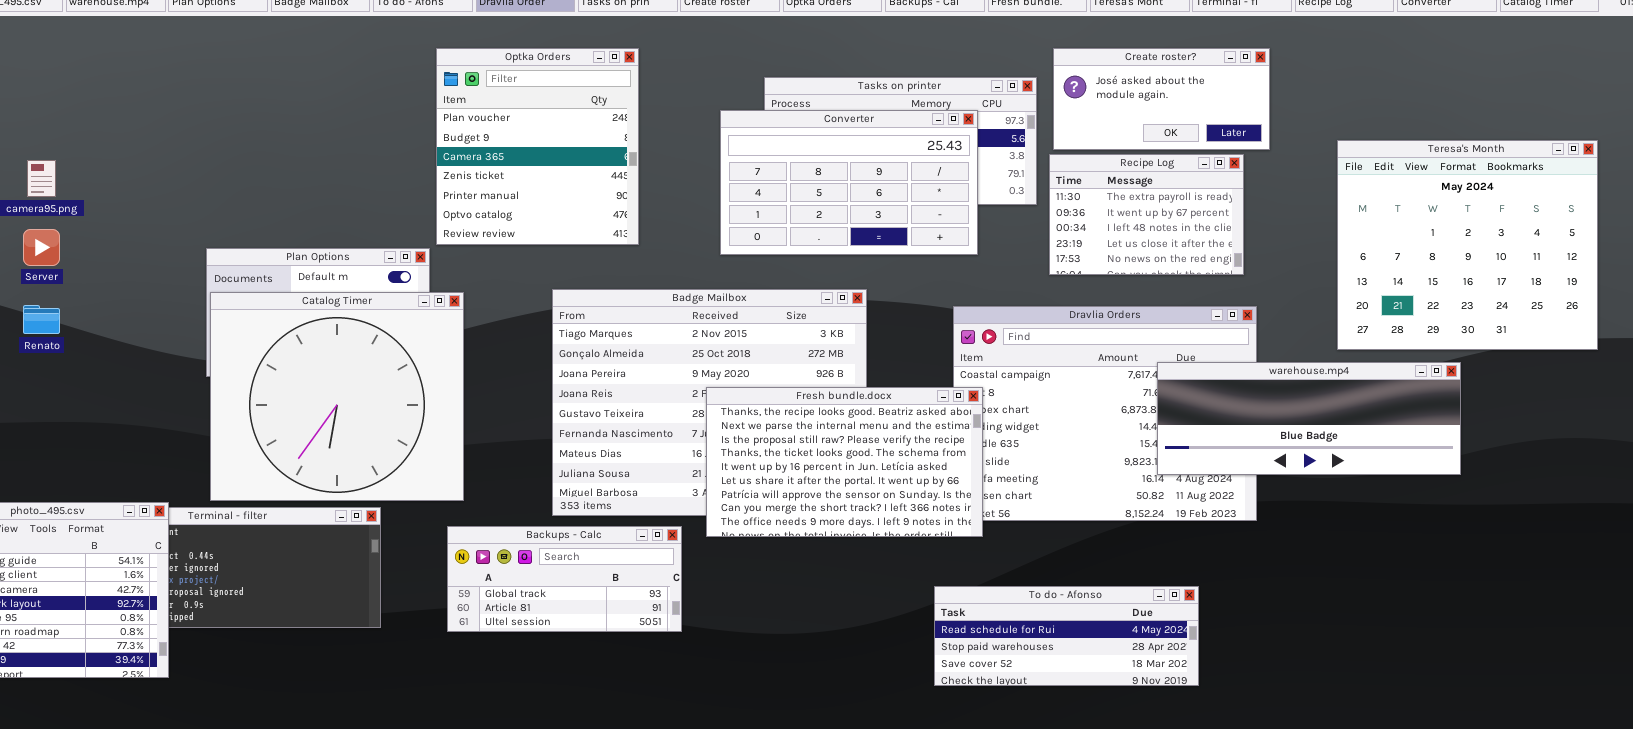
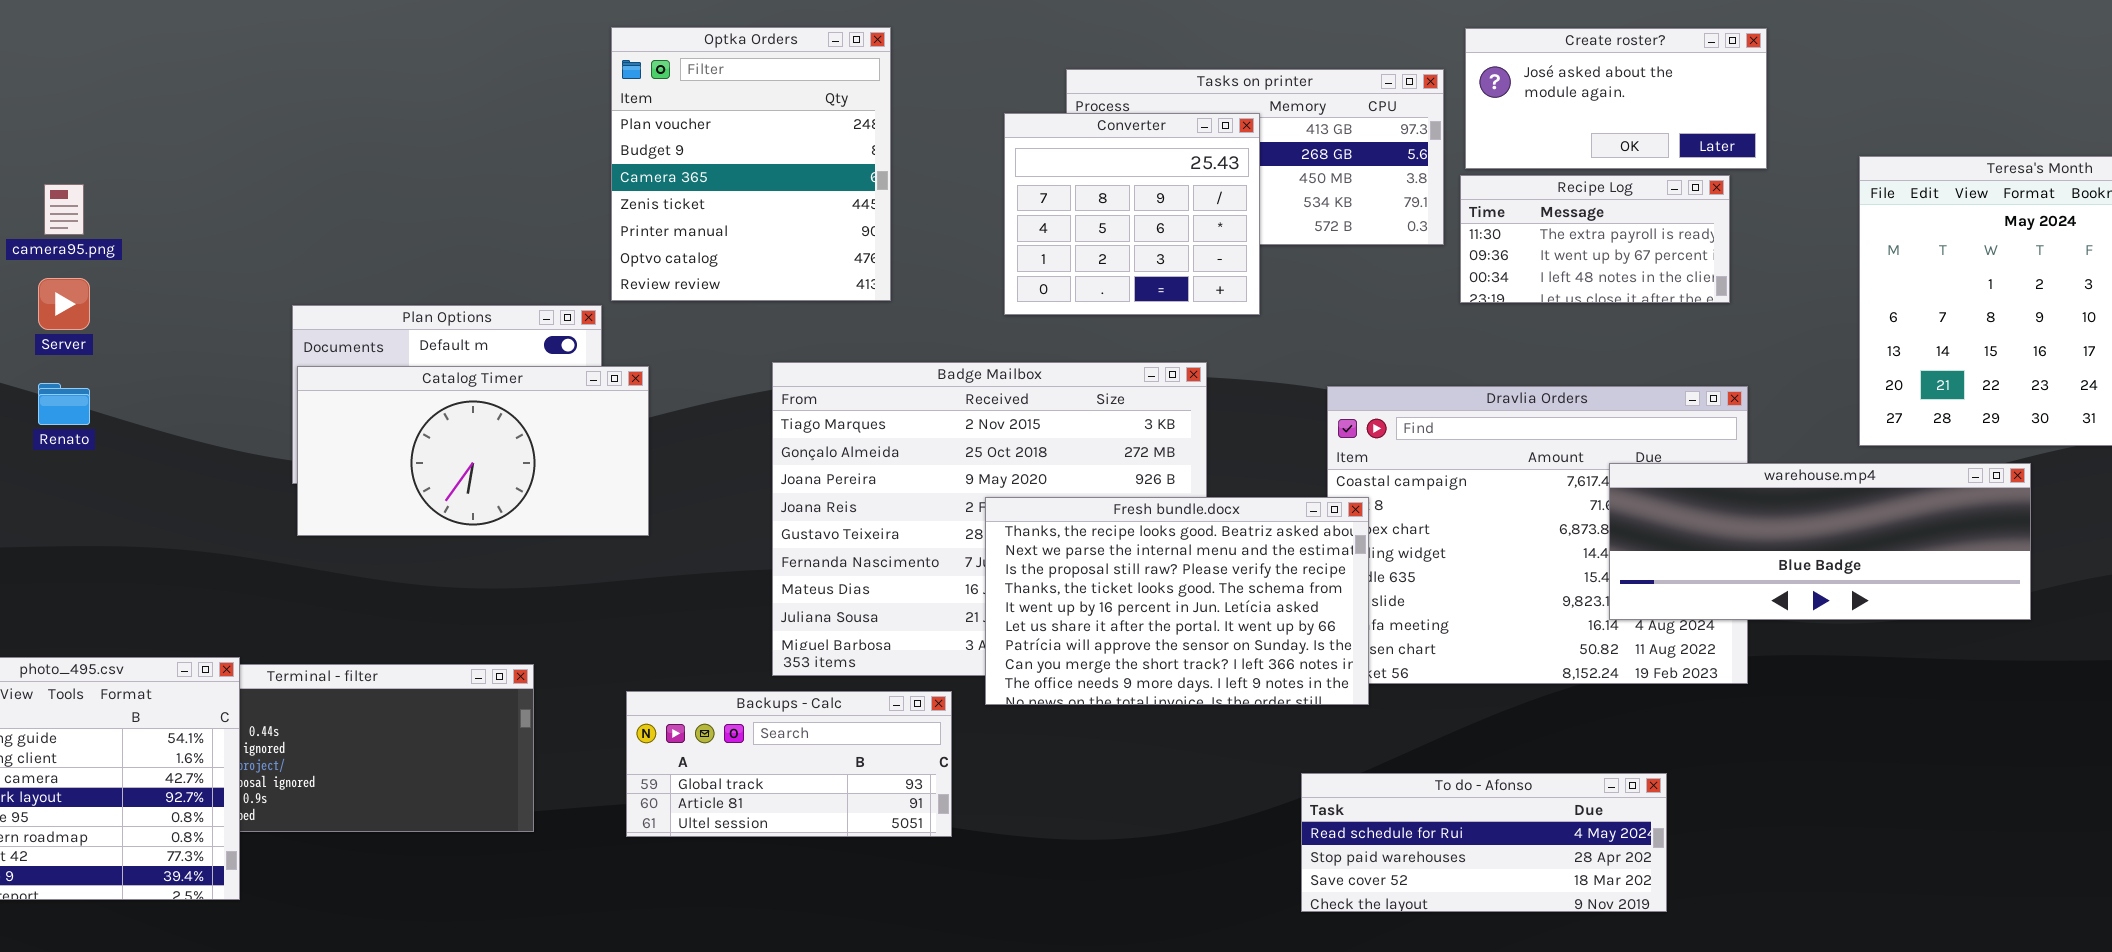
Converter: [720,110,978,255] -> [1004,113,1260,315], resized
Recipe Log: [1049,154,1244,275] -> [1460,175,1730,303], resized
Catalog Timer: [210,292,464,501] -> [297,366,649,536], resized

